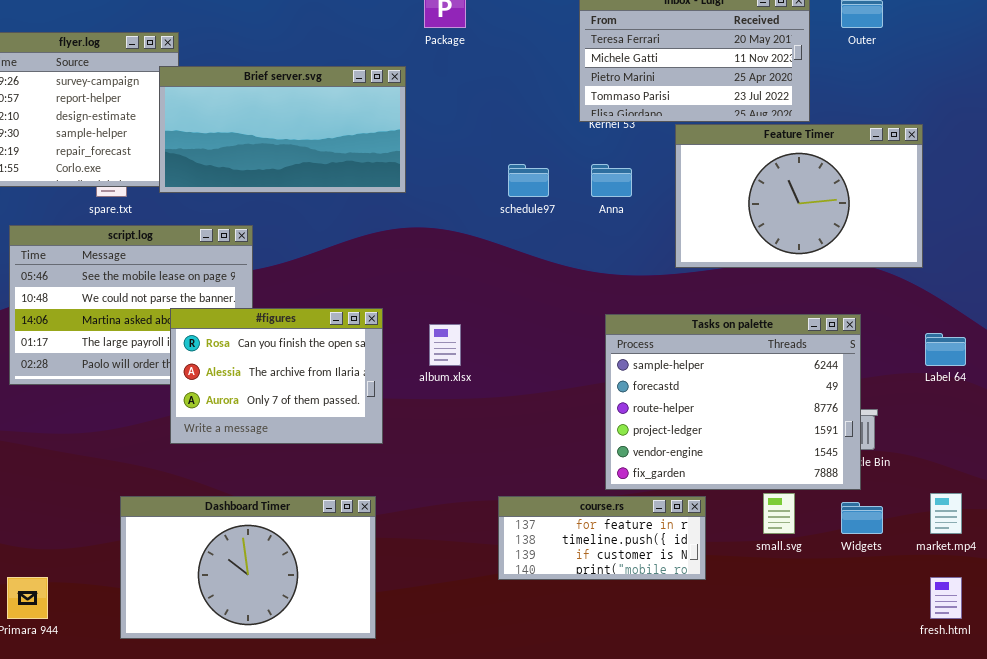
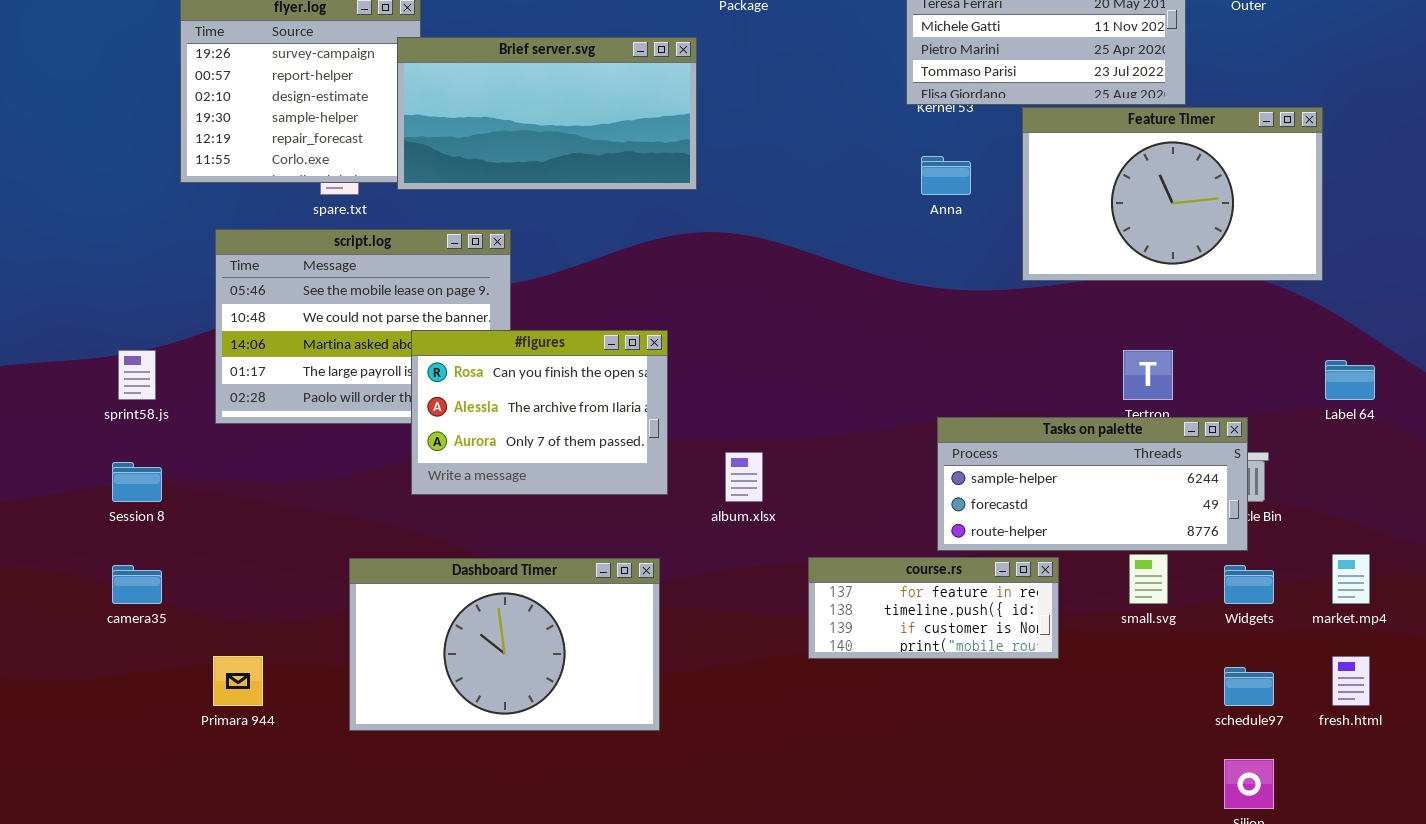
schedule97: [508,164,549,197] -> [1224,667,1274,706], moved
Tasks on palette: [605,314,861,490] -> [937,417,1248,551], resized
album.xlsx: [429,324,461,366] -> [725,452,763,502], moved

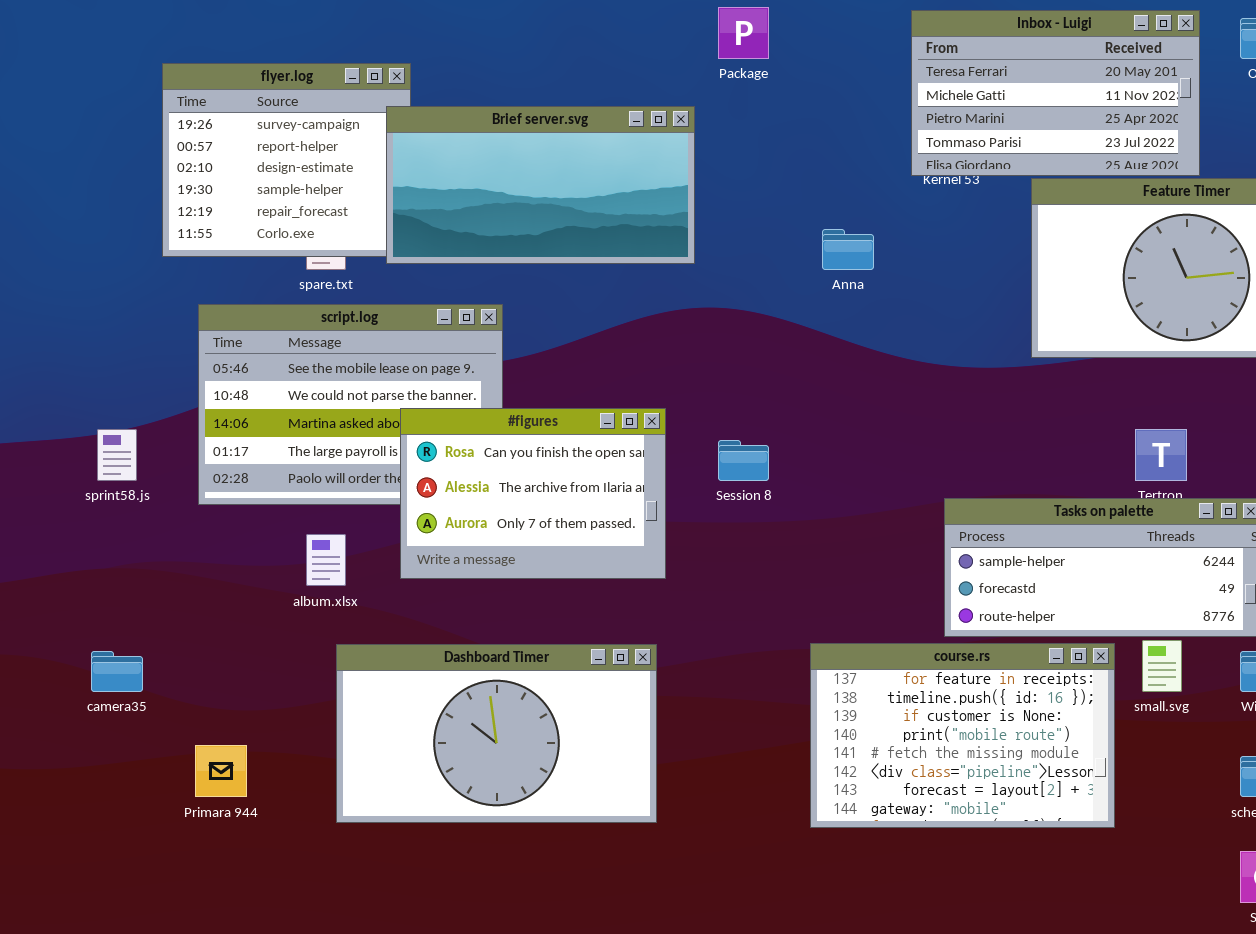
Anna: [921,156,971,195] -> [822,229,874,270], moved
album.xlsx: [725,452,763,502] -> [306,534,346,586], moved
Session 8: [112,462,162,502] -> [718,440,769,481], moved
course.rs: [808,557,1059,659] -> [810,643,1115,828], resized

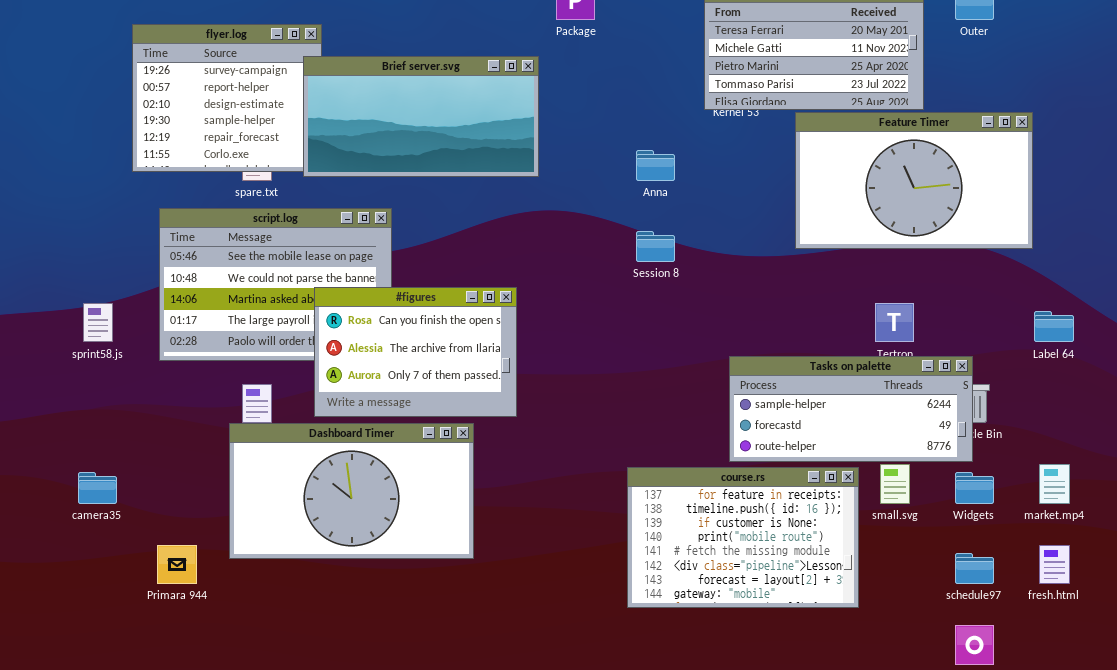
Session 8: [718,440,769,481] -> [636,231,675,262], moved
Dashboard Timer: [336,644,657,823] -> [229,423,474,559], moved

